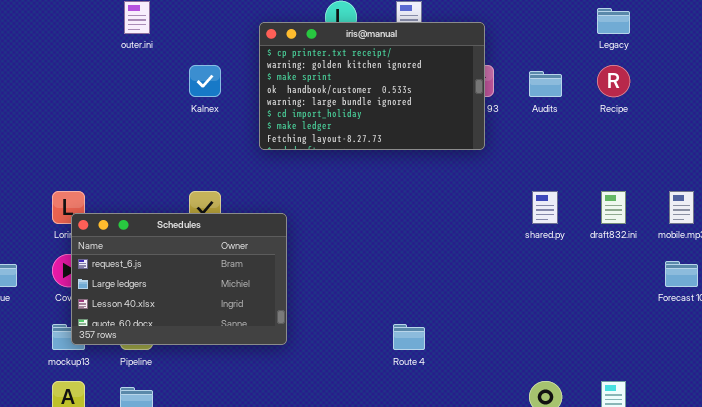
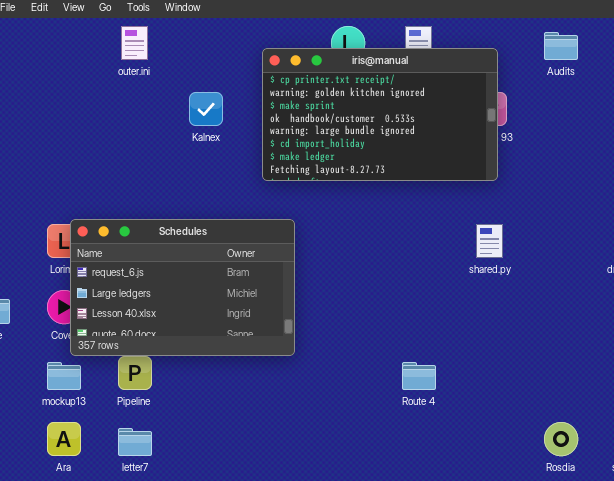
Audits: [529,71,562,97] -> [544,32,578,60], moved
shared.py: [532,191,558,224] -> [476,224,503,258], moved
Schedules: [71,213,287,345] -> [70,219,295,356], moved

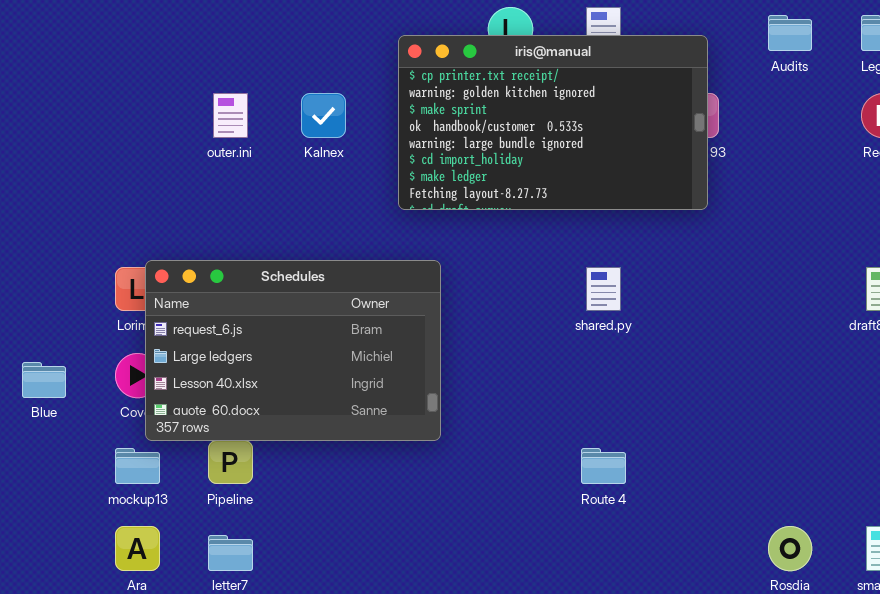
outer.ini: [121,26,148,60] -> [213,93,248,138], moved
shared.py: [476,224,503,258] -> [586,267,621,311], moved

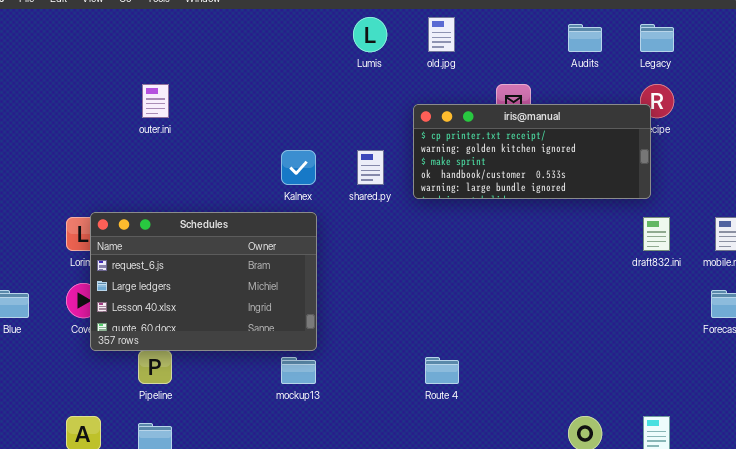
iris@manual: [398,35,708,210] -> [413,104,651,199], moved, resized
Kalnex: [301,93,346,138] -> [281,150,316,185], moved
shared.py: [586,267,621,311] -> [357,150,384,185], moved
mockup13: [115,448,160,484] -> [281,357,316,384], moved

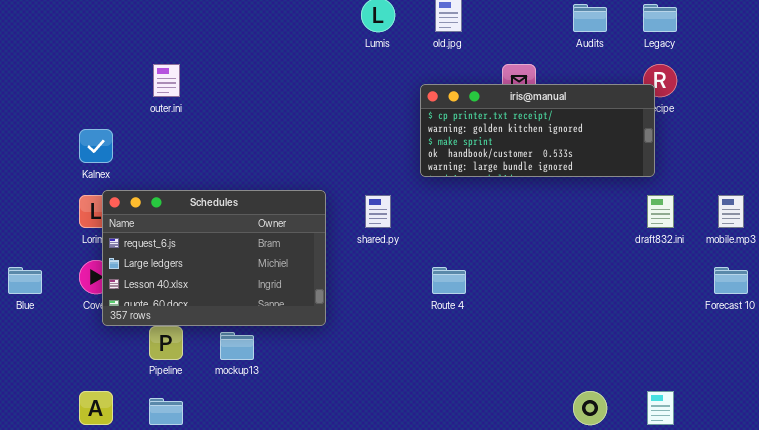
Kalnex: [281,150,316,185] -> [79,129,113,163], moved
shared.py: [357,150,384,185] -> [365,195,391,228], moved
mockup13: [281,357,316,384] -> [220,332,254,360], moved
Route 4: [425,357,459,384] -> [432,267,466,294], moved

